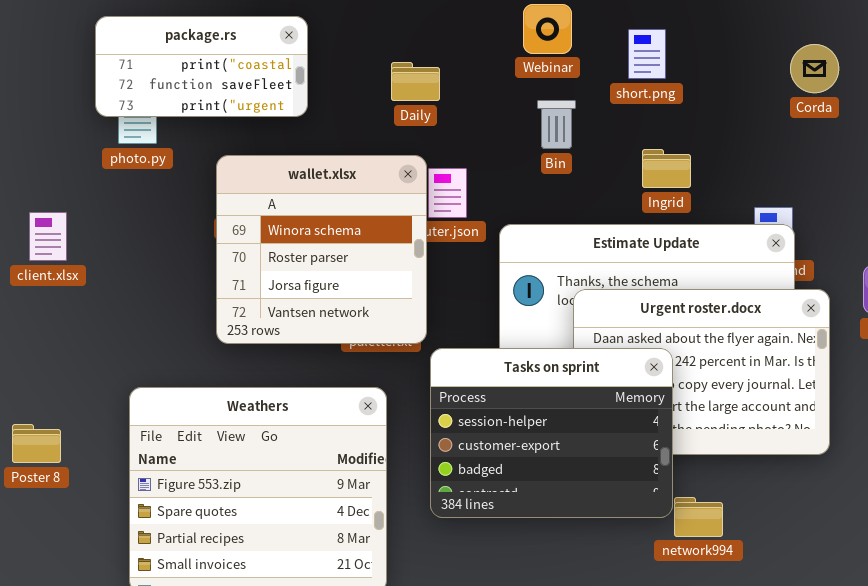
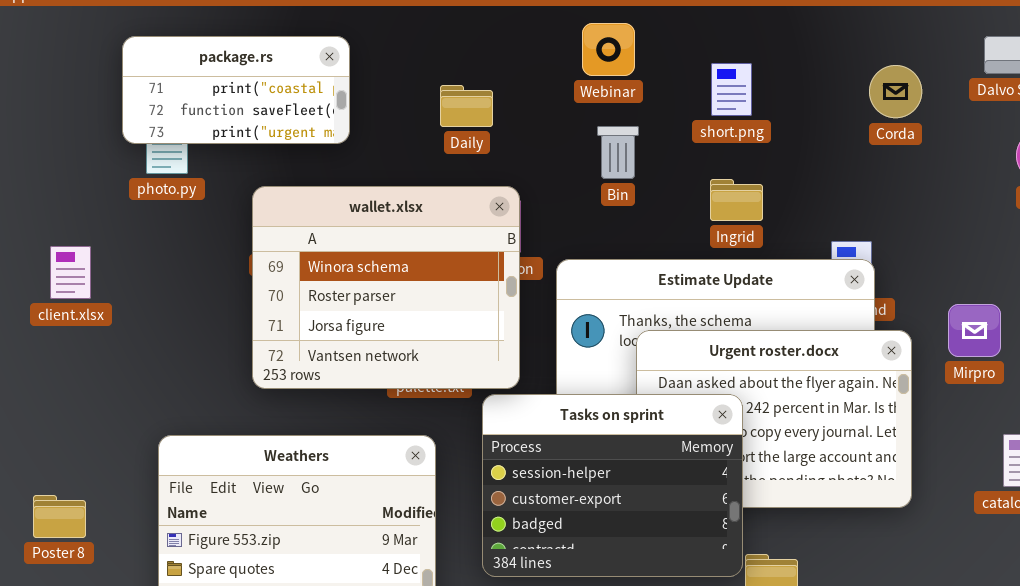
short.png: [628,29,666,79] -> [711,63,752,116], moved
wallet.xlsx: [216,155,427,344] -> [252,186,520,389], resized
Poster 8: [12,424,61,463] -> [33,495,86,538], moved

